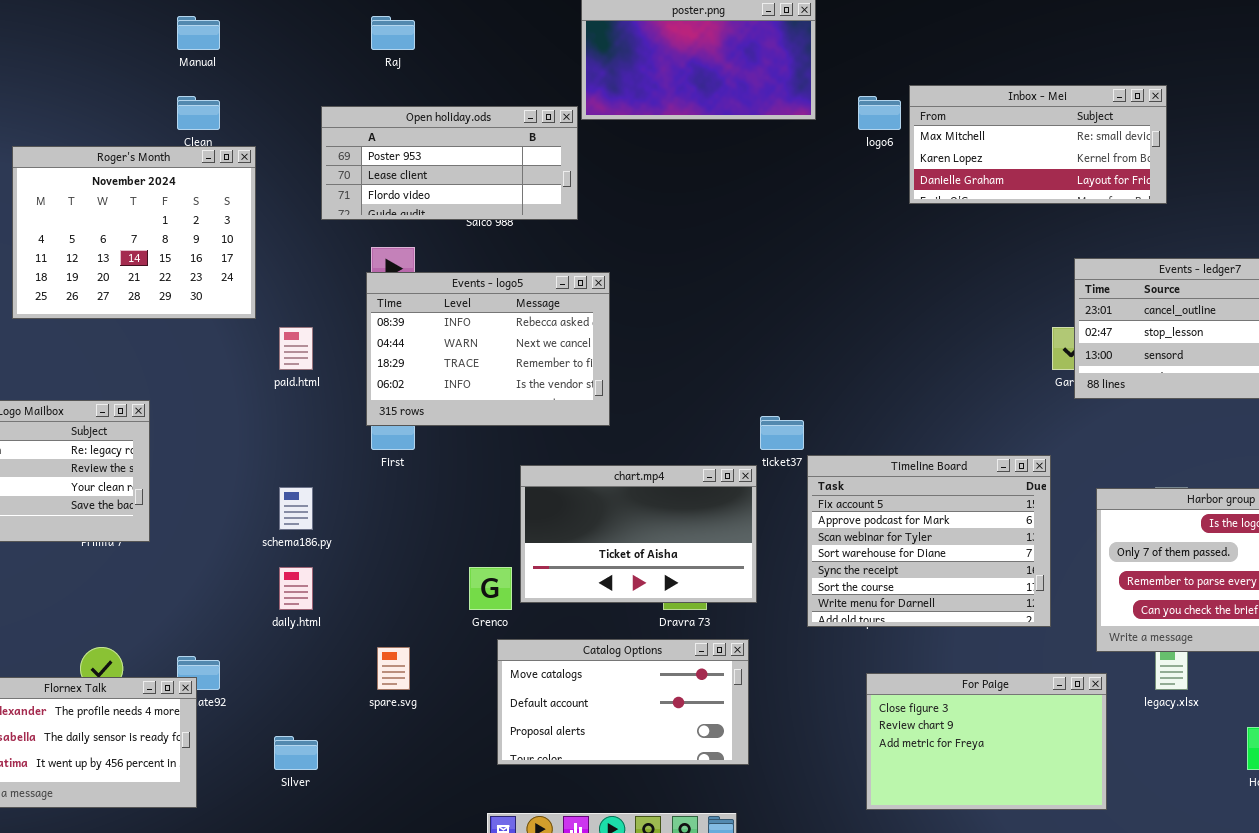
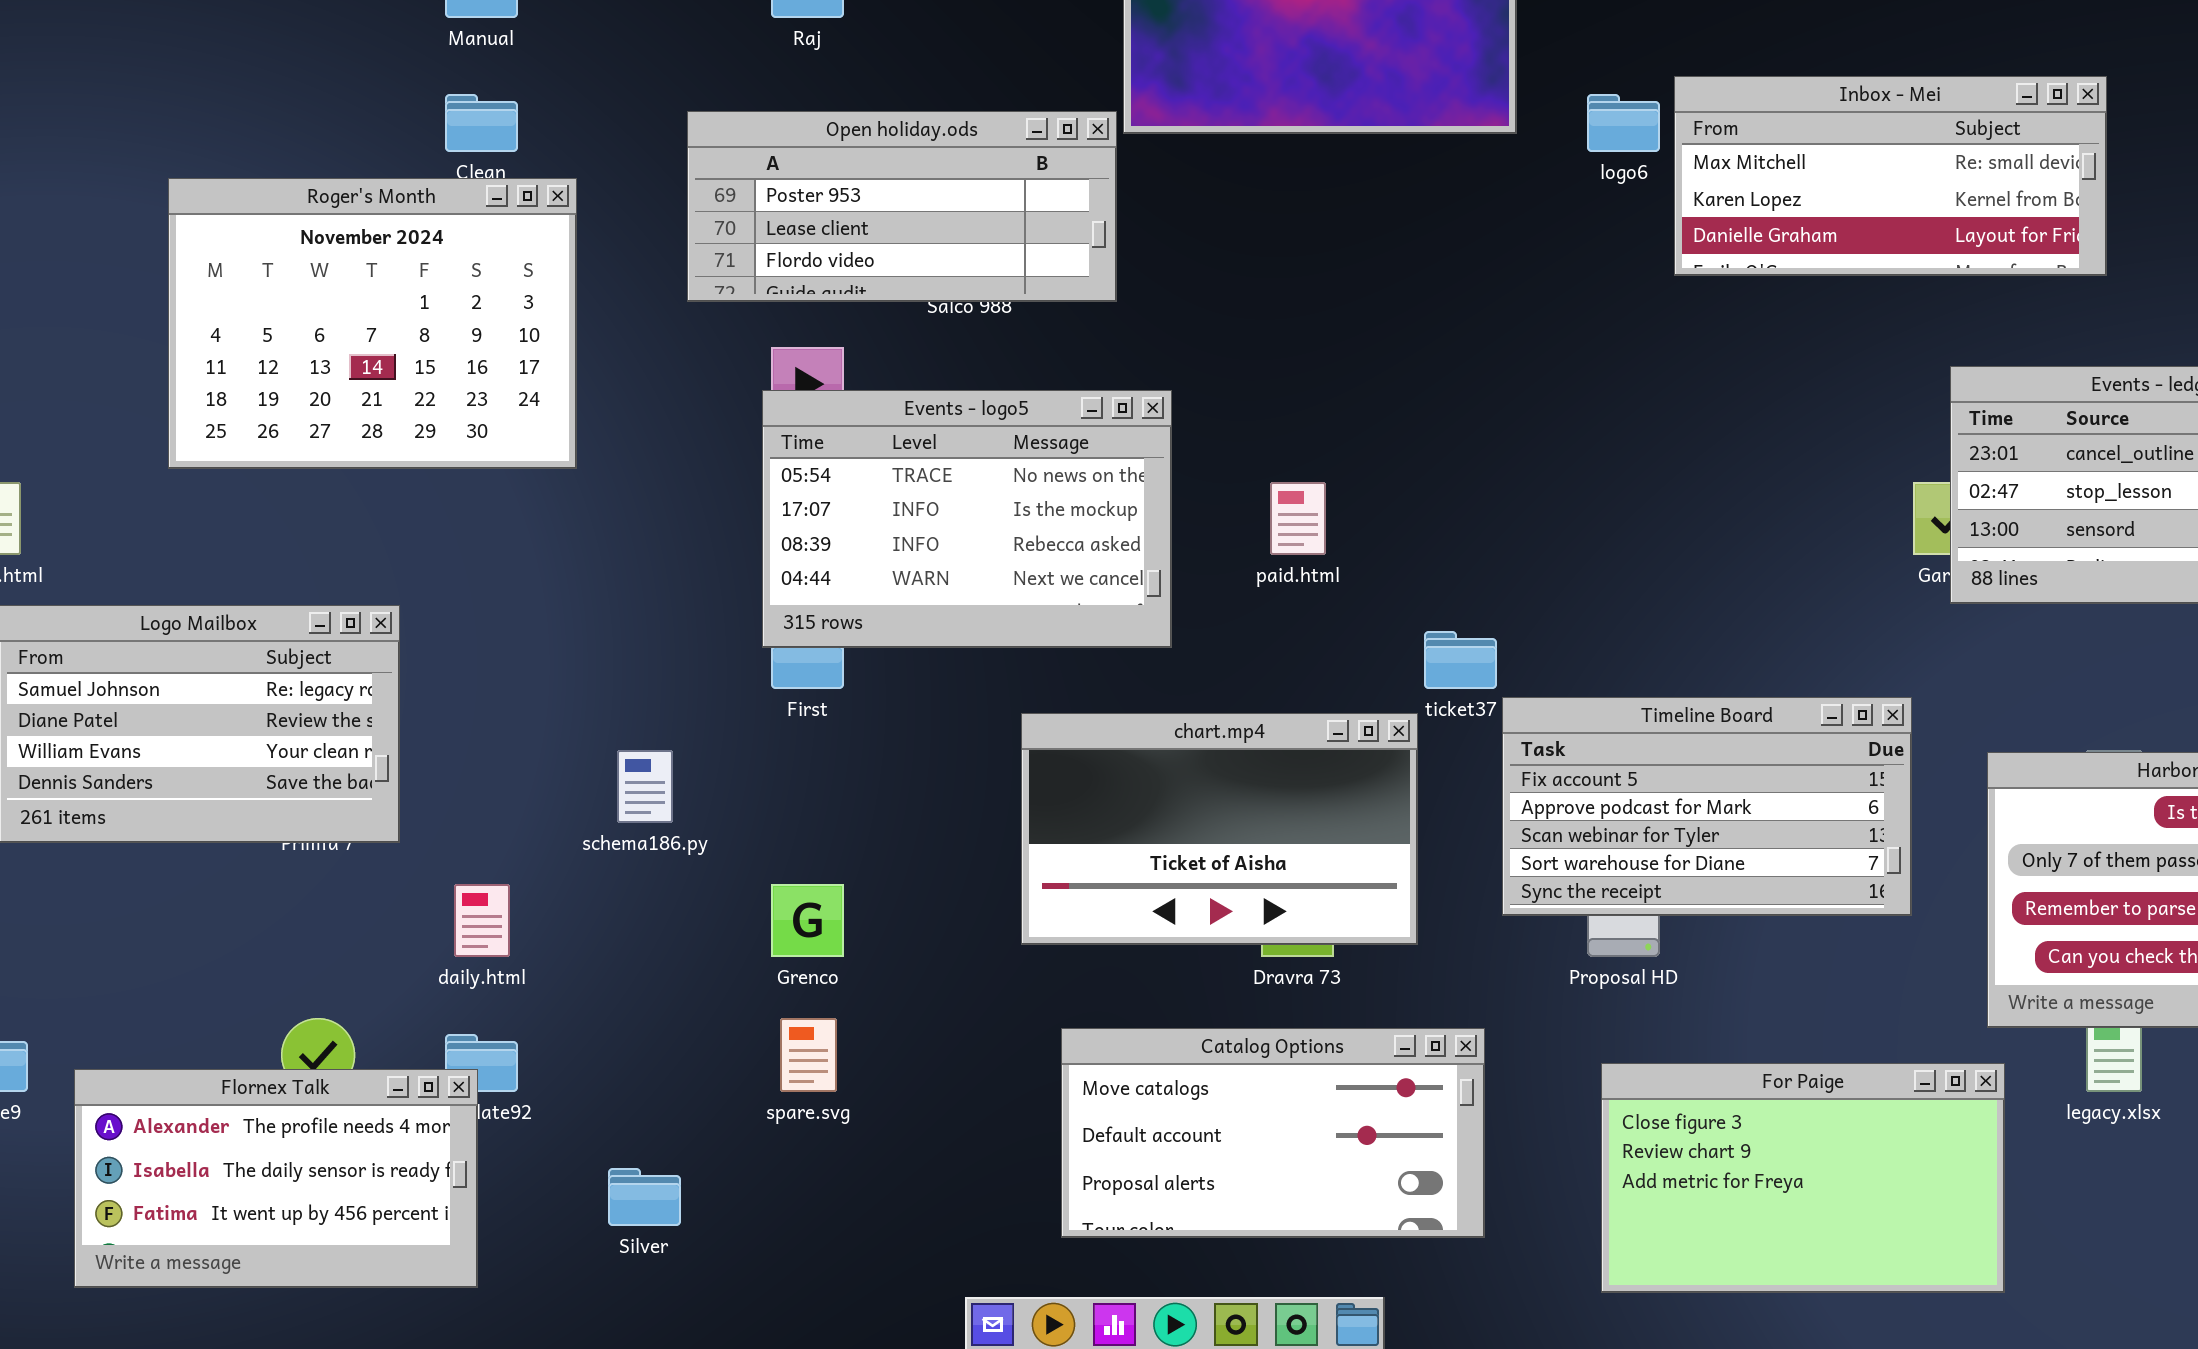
Events - logo5: [366,272,610,426] -> [762,390,1172,648], scrolled up 2 rows
paid.html: [279,327,313,370] -> [1270,482,1326,555], moved
Timeline Board: [807,455,1051,627] -> [1502,697,1912,916], resized
daily.html: [279,567,313,610] -> [454,884,510,957], moved
Grenco: [469,567,512,610] -> [771,884,844,957], moved
Catalog Options: [497,639,749,765] -> [1061,1028,1485,1238], moved

